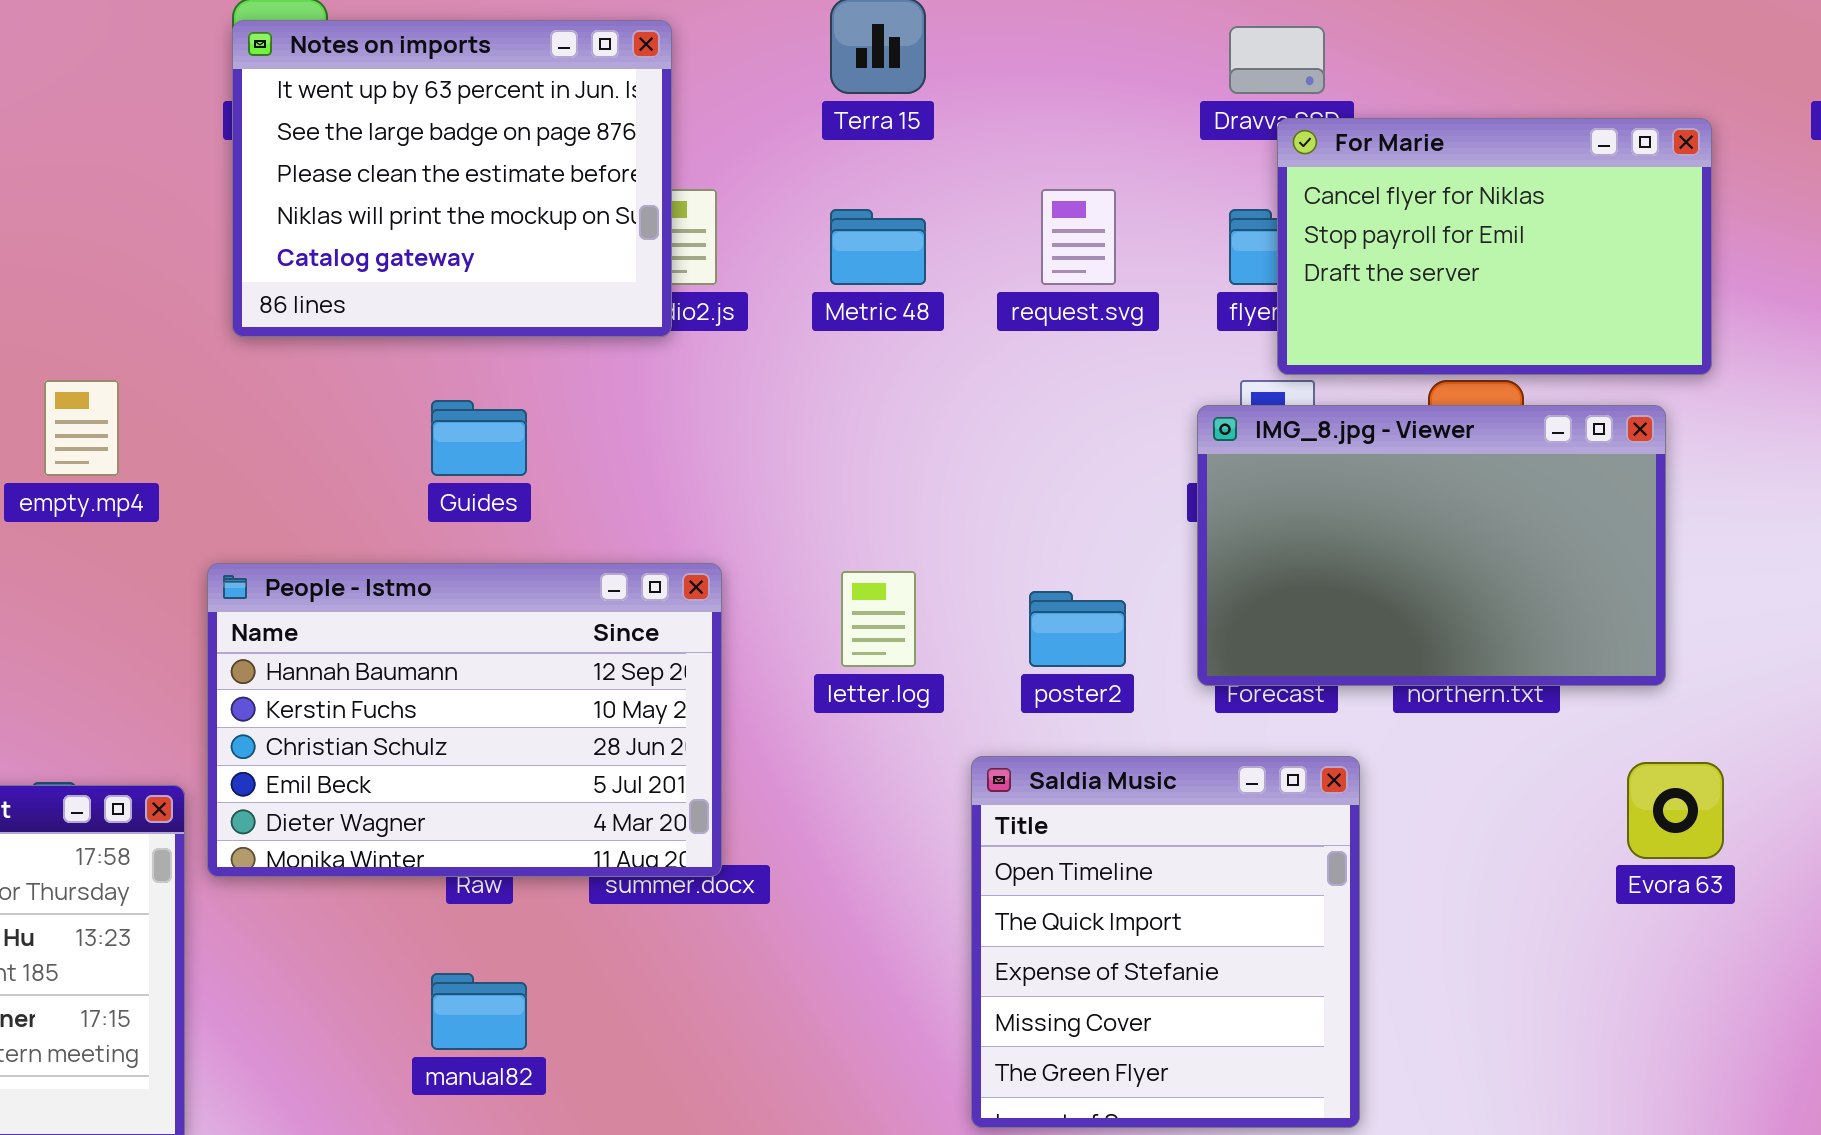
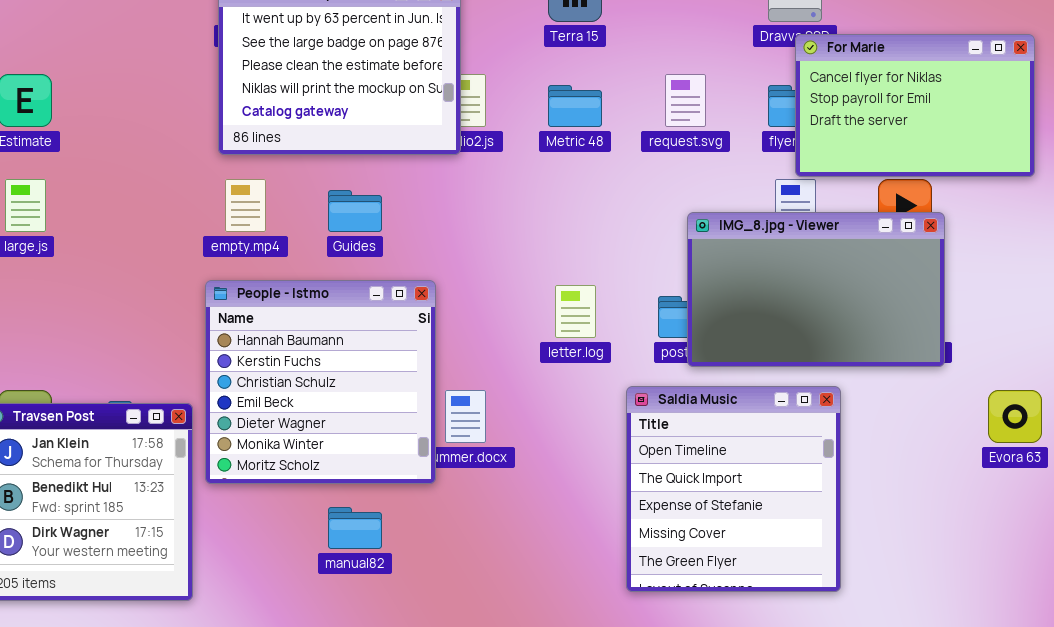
empty.mp4: [44,380,119,476] -> [225,179,266,232], moved
IMG_8.jpg - Viewer: [1197,405,1666,686] -> [687,212,945,367], moved
People - Istmo: [207,563,722,877] -> [205,280,436,484], resized

